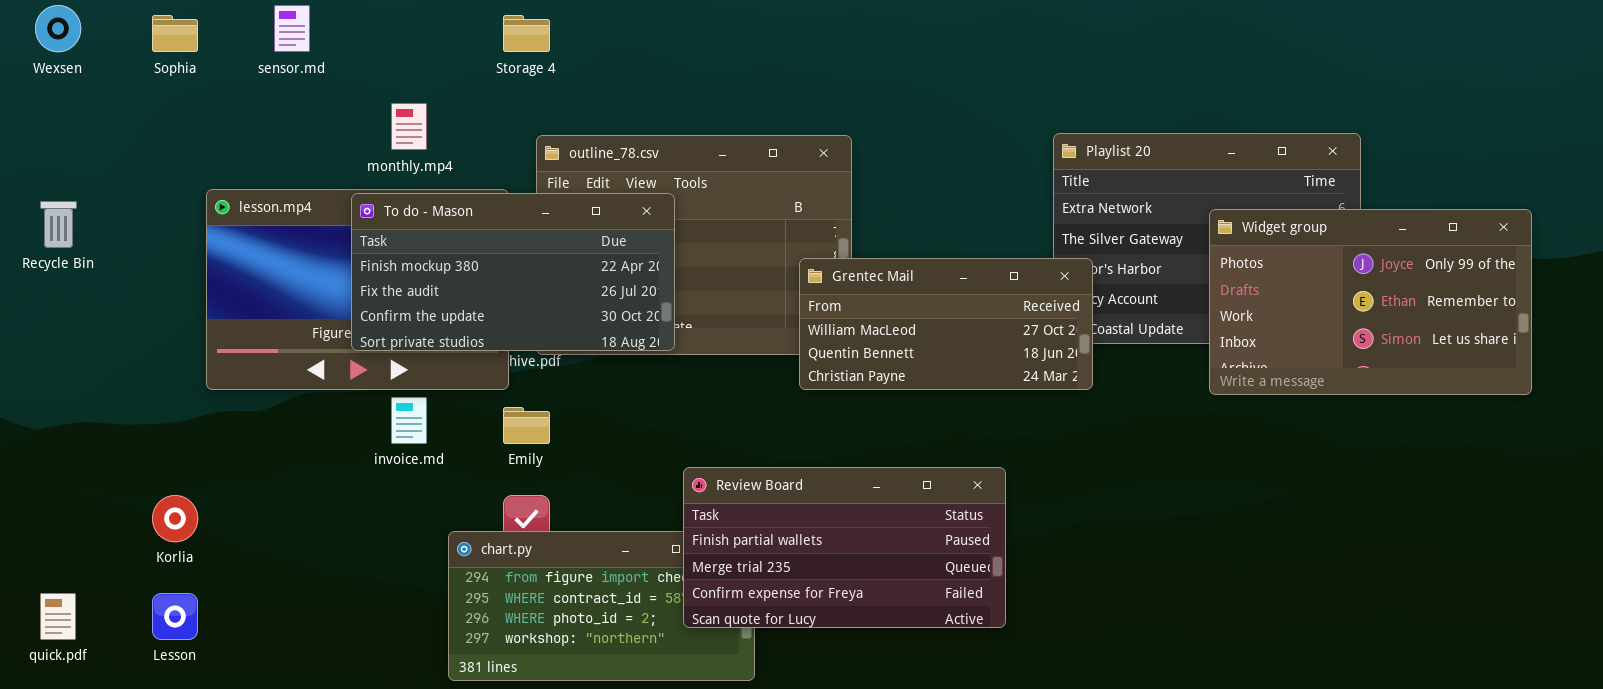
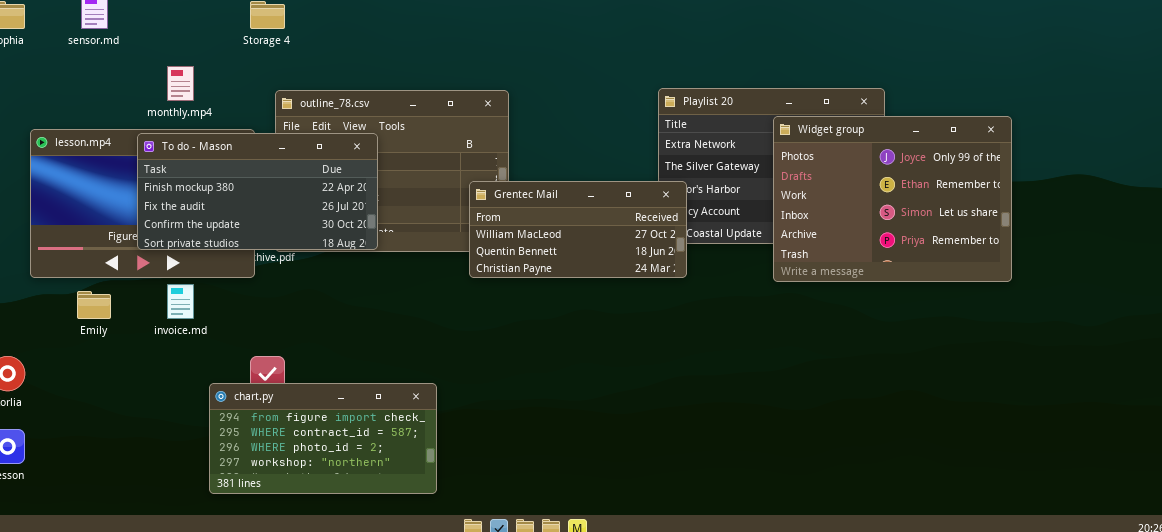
Widget group: [1209,209,1532,395] -> [773,116,1012,282], resized
Emily: [503,407,550,444] -> [77,291,111,319], moved
Review Board: [683,467,1006,628] -> none, closed

